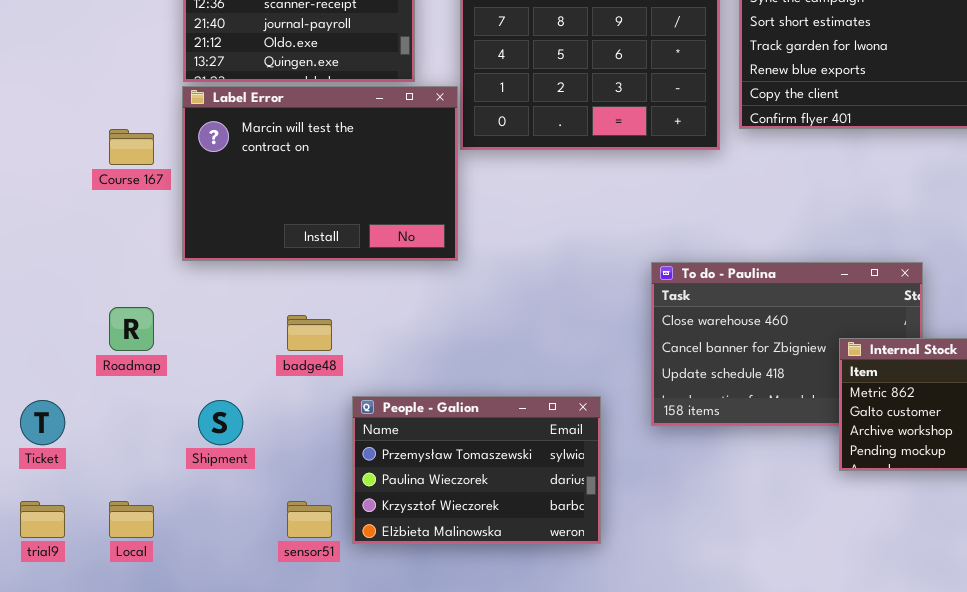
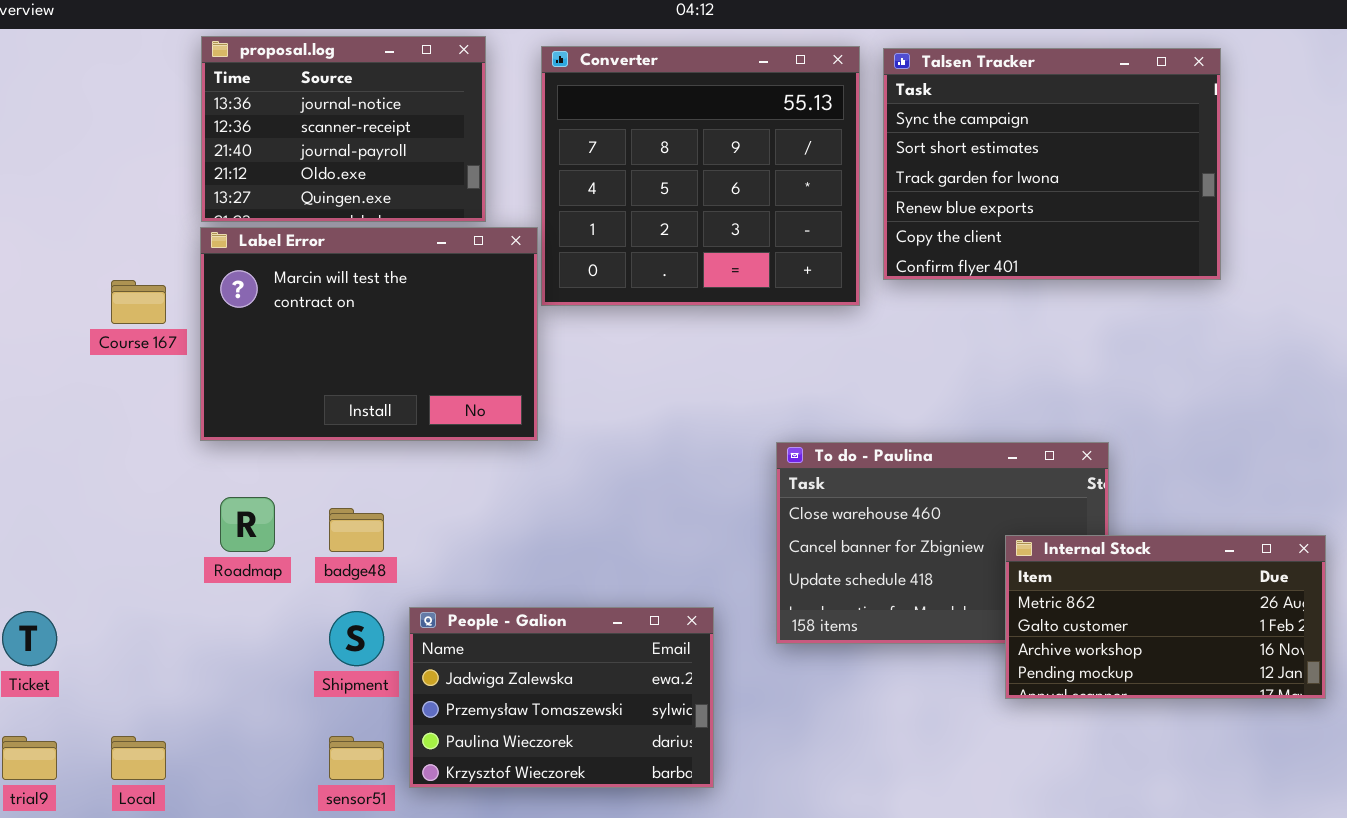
Roadmap: [109,307,154,351] -> [220,497,275,552], moved
People - Galion: [352,396,601,544] -> [409,607,714,788], scrolled up 1 row
Shipment: [198,400,243,445] -> [329,611,384,666], moved

